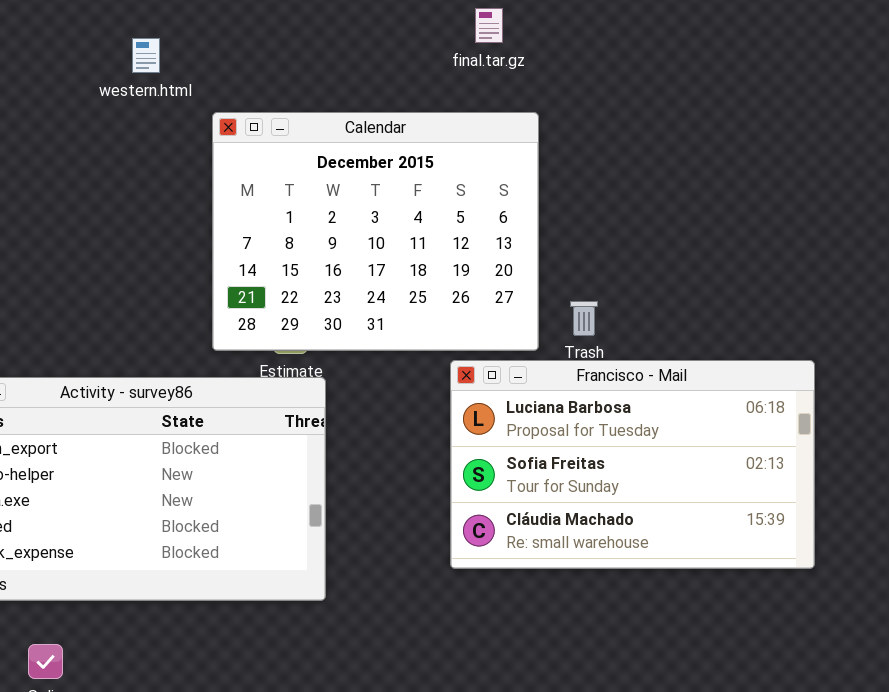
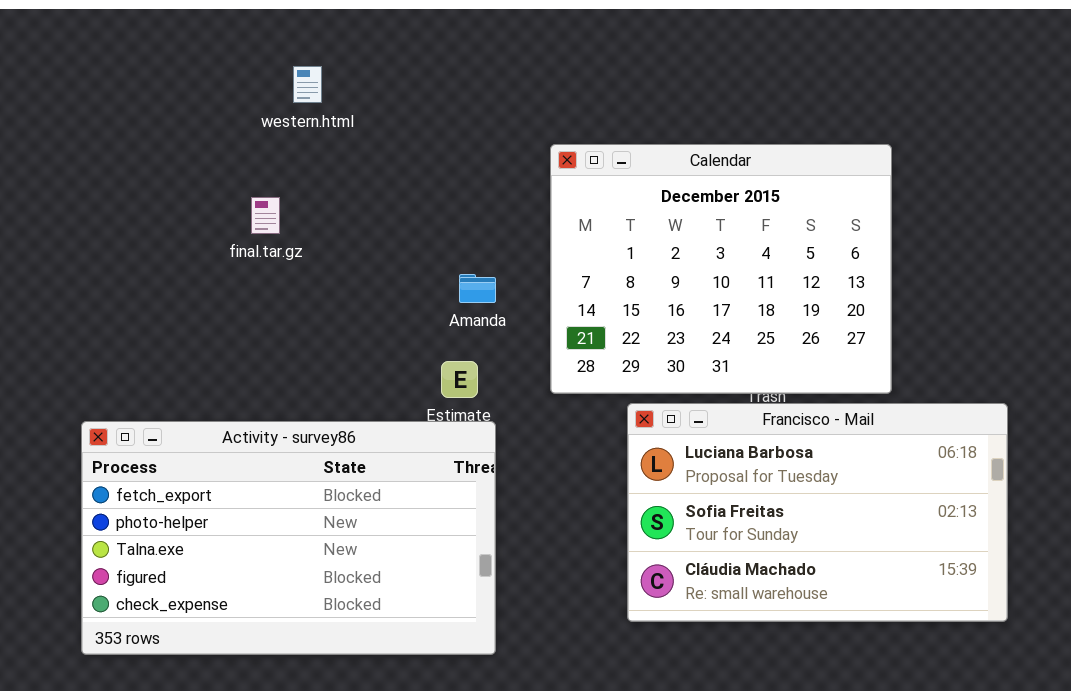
final.tar.gz: [475,8,503,43] -> [251,197,280,234], moved
Calendar: [212,112,539,351] -> [550,144,892,394], moved

